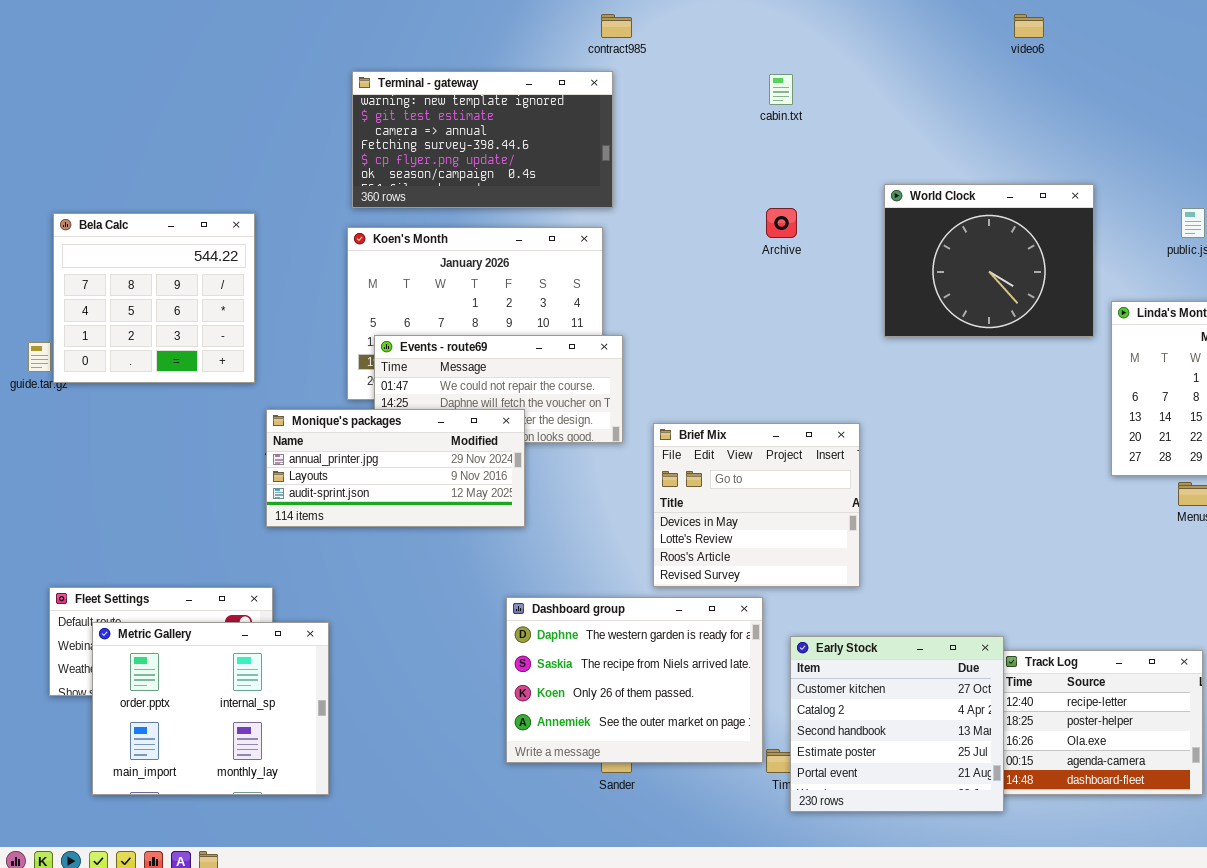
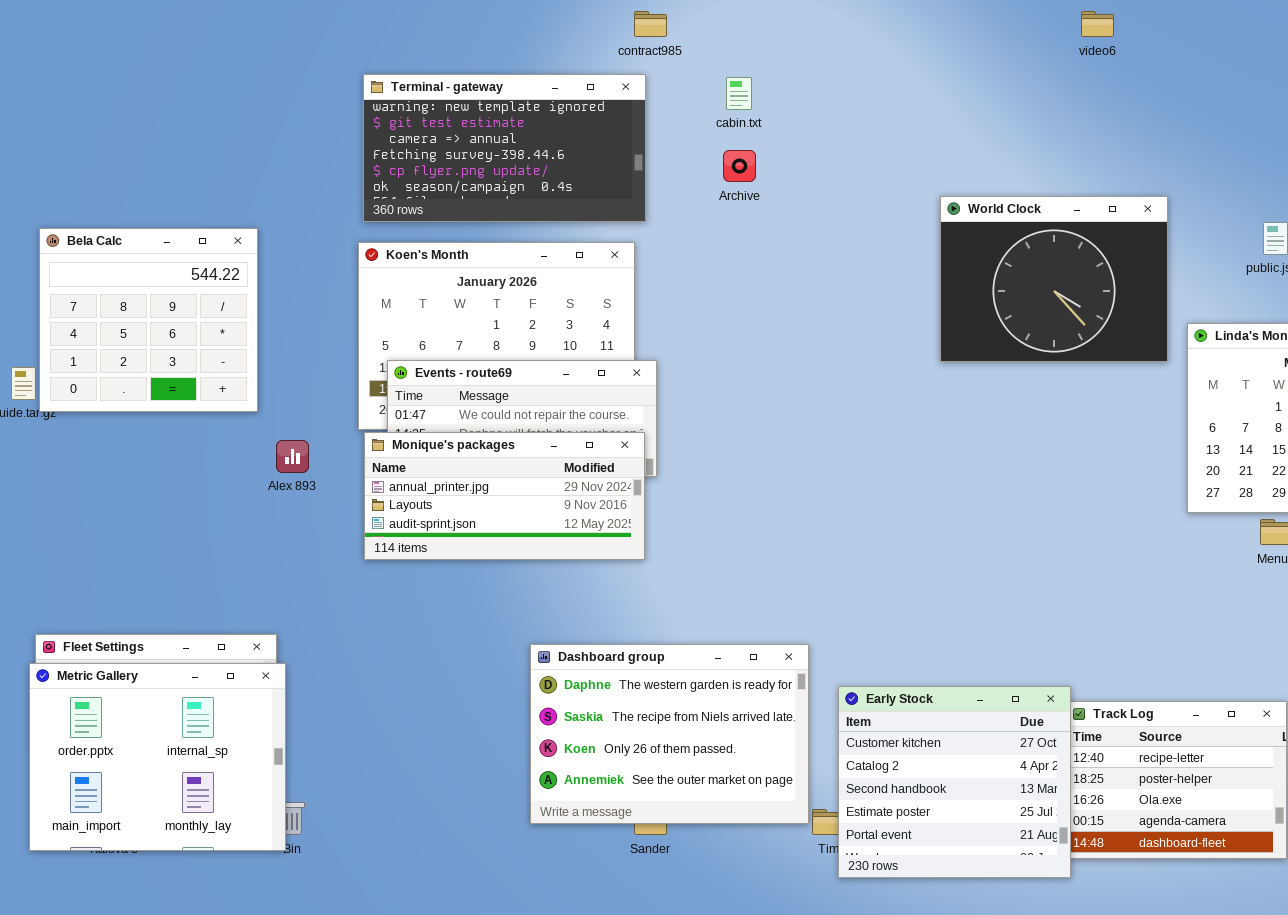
cabin.txt: [769,74,793,105] -> [726,77,752,110], moved
Archive: [766,208,797,238] -> [723,150,756,182], moved
Monique's packages: [266,409,525,527] -> [364,432,645,560], moved
Brief Mix: [653,423,860,587] -> none, closed
Metric Gallery: [92,622,329,795] -> [29,663,286,851], moved

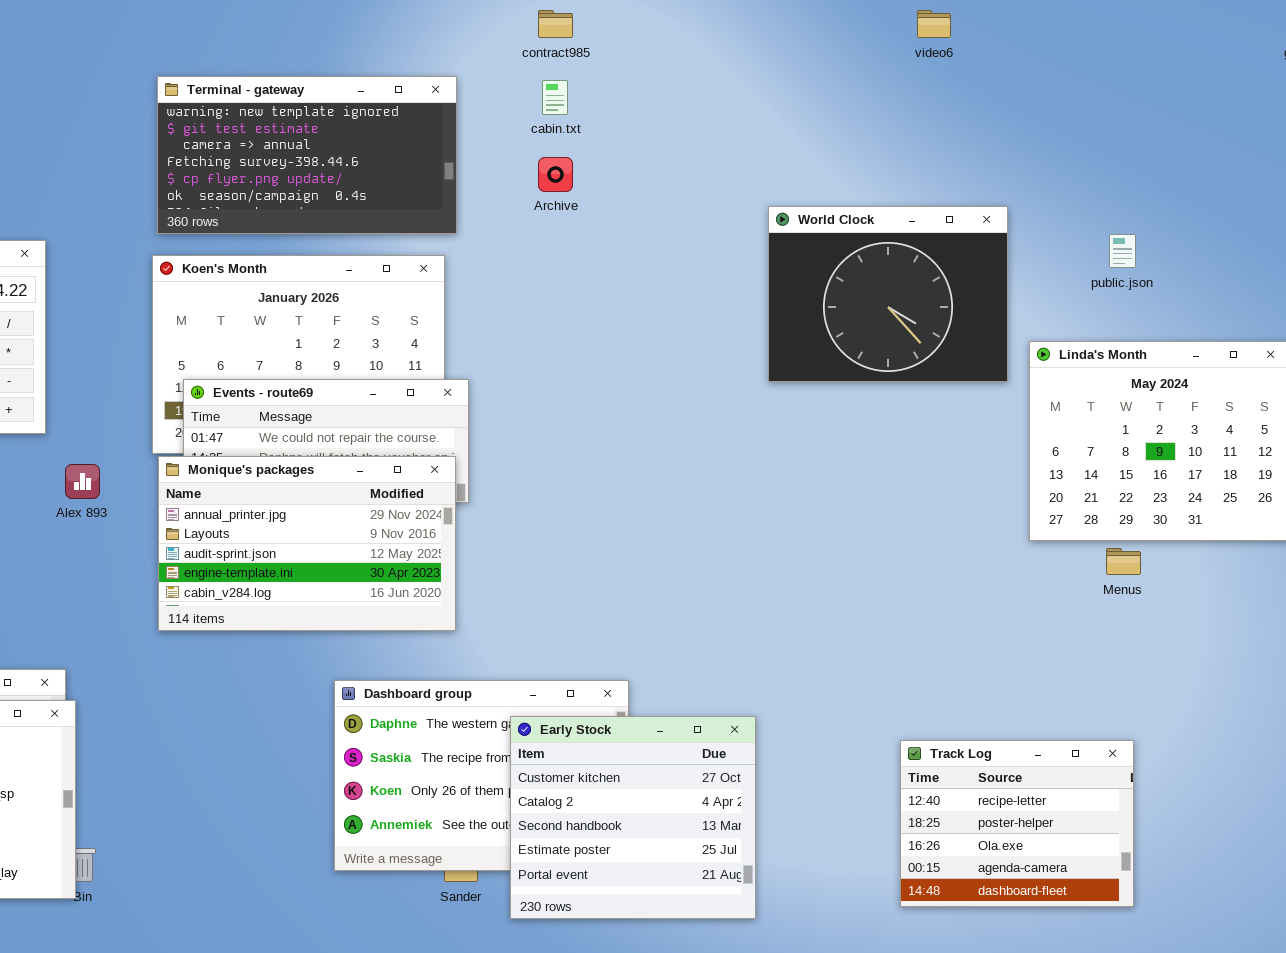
contract985: [634,11,667,37] -> [538,10,573,38], moved
Monique's packages: [364,432,645,560] -> [158,456,456,631], resized
Early Stock: [838,686,1071,878] -> [510,716,756,919], moved

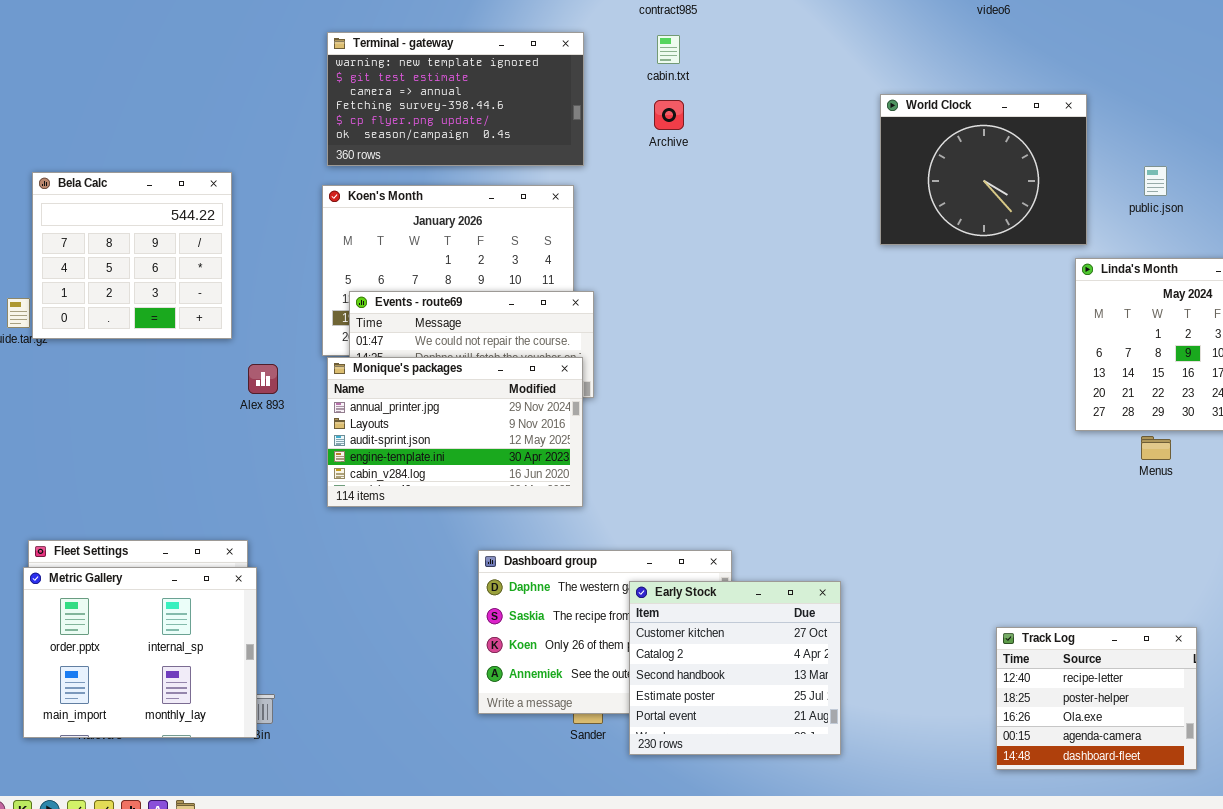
World Clock: [768,206,1008,382] -> [880,94,1087,245], moved
Track Log: [900,740,1134,907] -> [996,627,1197,770], moved

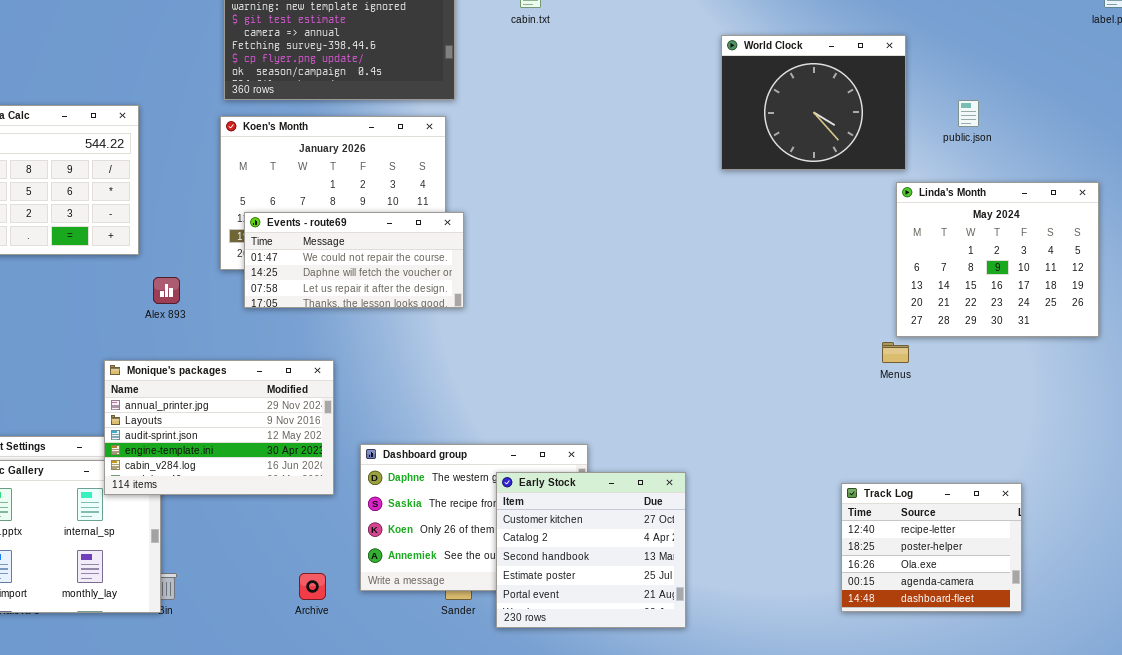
Archive: [654,100,684,130] -> [299,573,326,600], moved
Monique's packages: [327,357,583,507] -> [104,360,334,495], moved
Menus: [1141,436,1171,460] -> [882,342,909,363], moved
Track Log: [996,627,1197,770] -> [841,483,1022,612], moved

